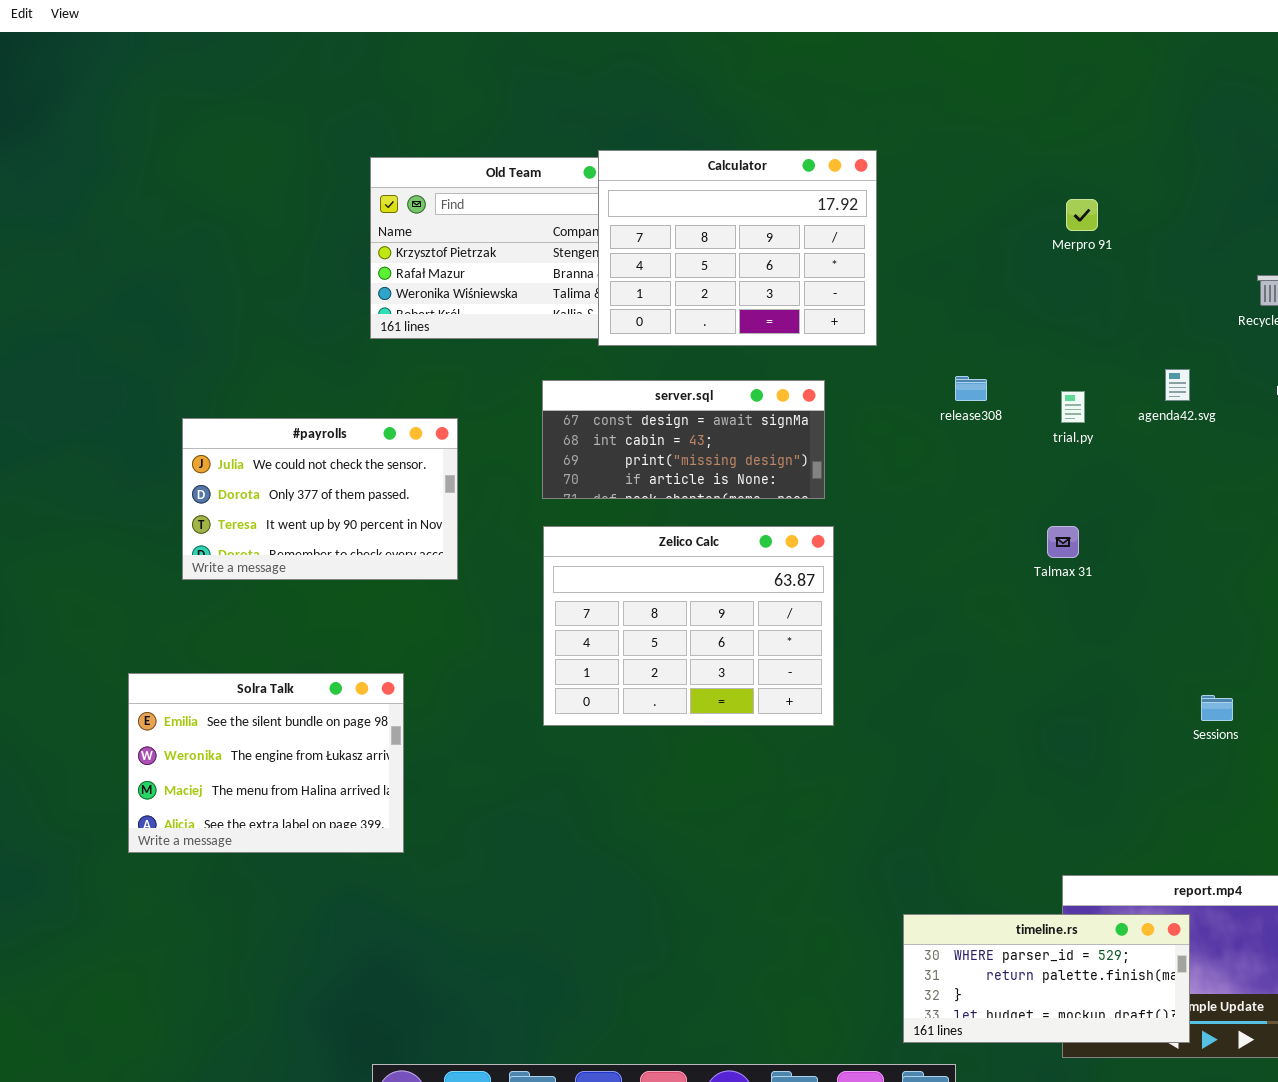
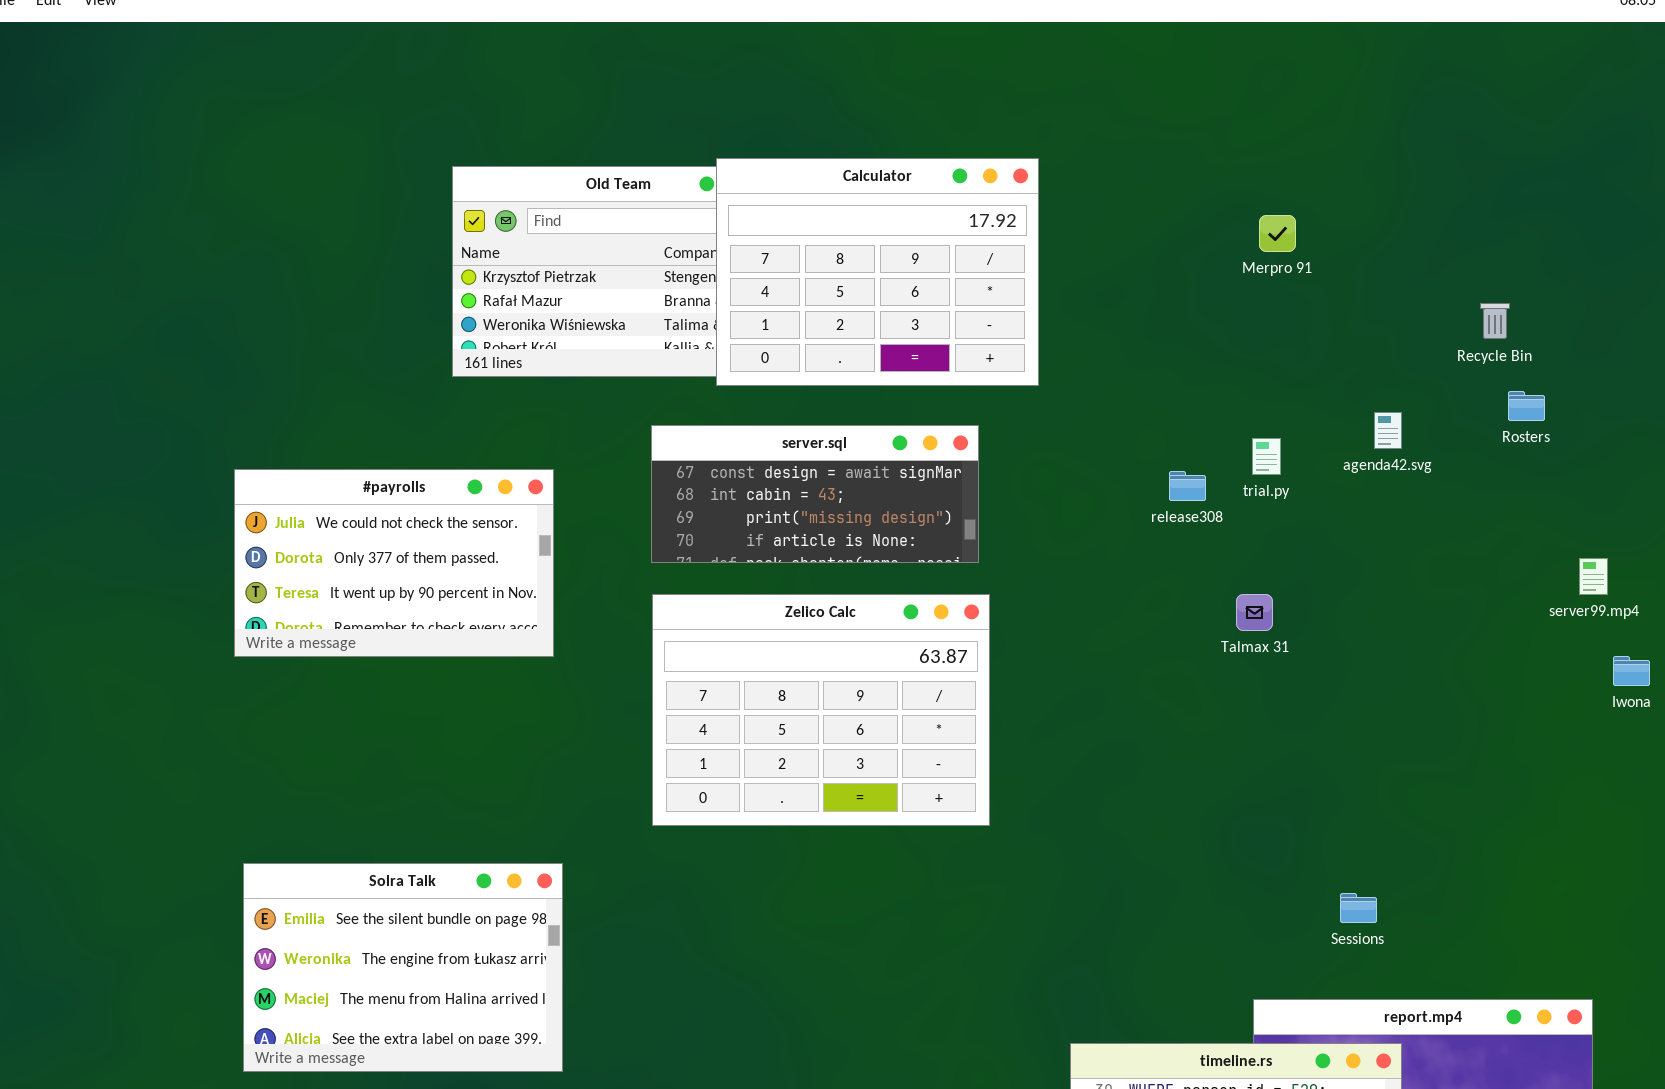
release308: [955,376,987,401] -> [1169,471,1206,501], moved
Solra Talk: [128,673,404,853] -> [243,863,563,1072], moved
Sessions: [1201,695,1233,721] -> [1340,893,1377,923], moved

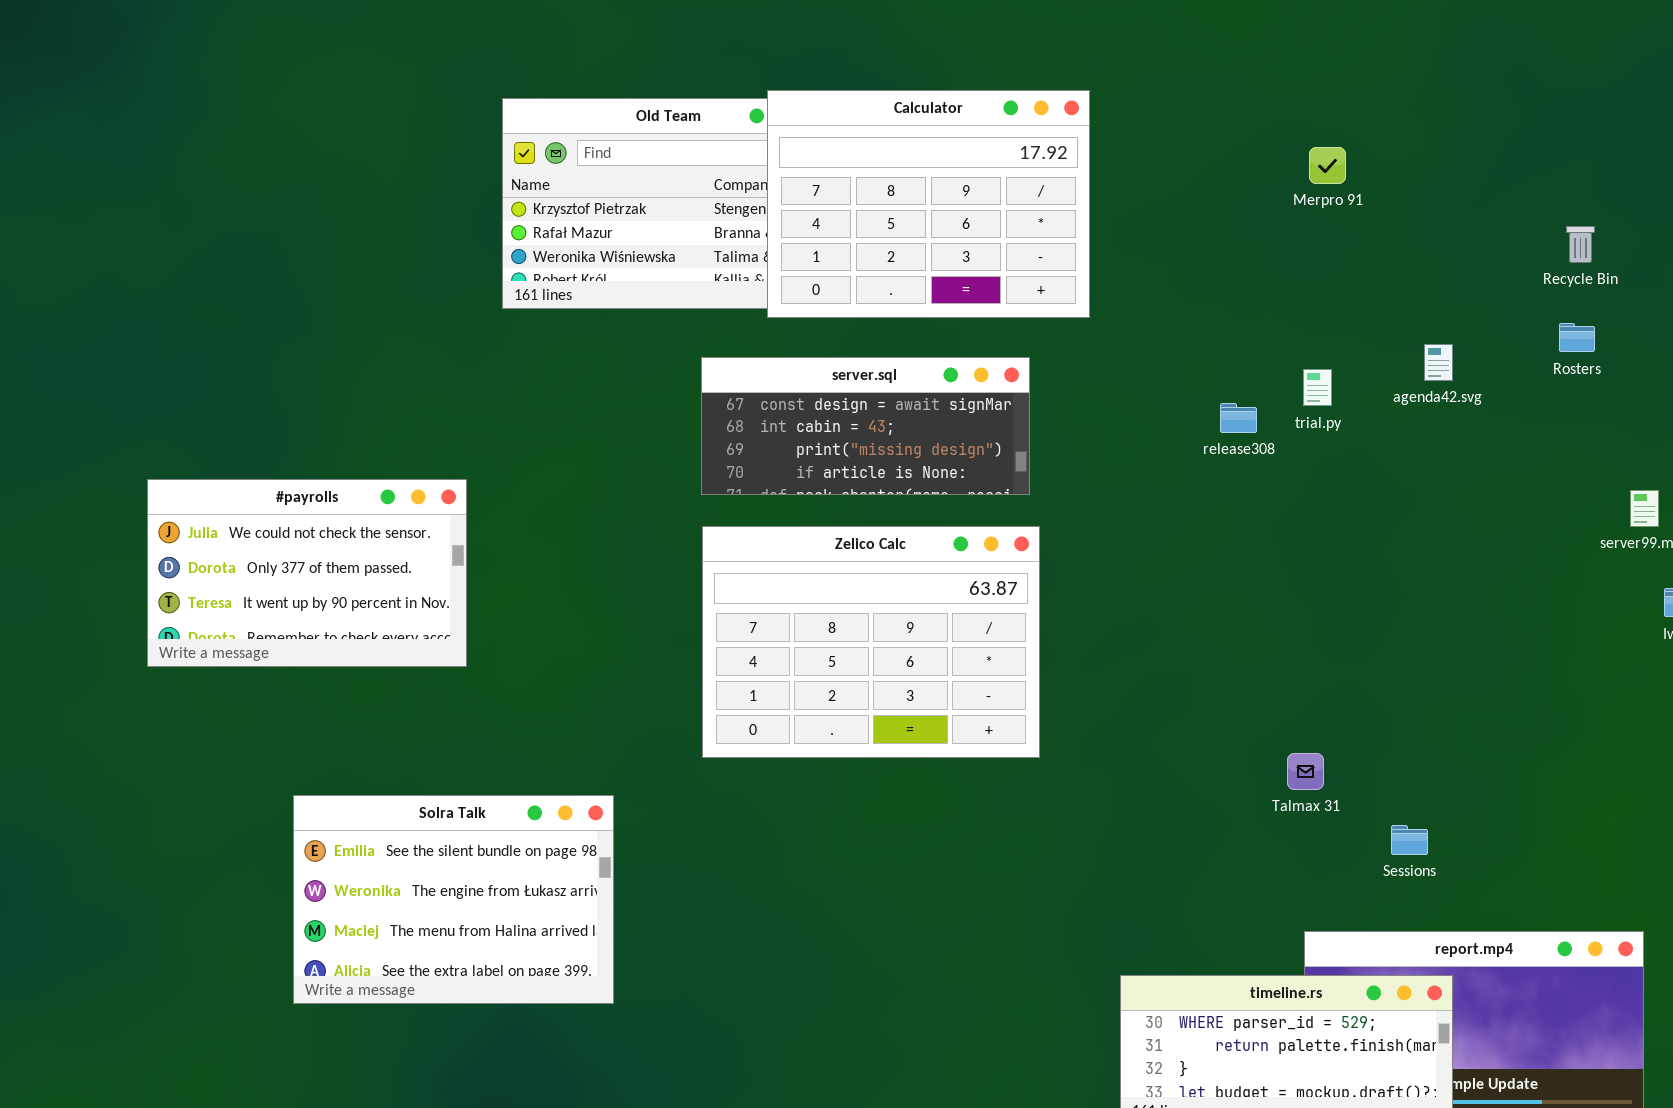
Recycle Bin: [1480,303,1510,339] -> [1566,226,1595,263], moved
#payrolls: [234,469,554,657] -> [147,479,467,667], moved
Talmax 31: [1236,594,1273,631] -> [1287,753,1324,790], moved

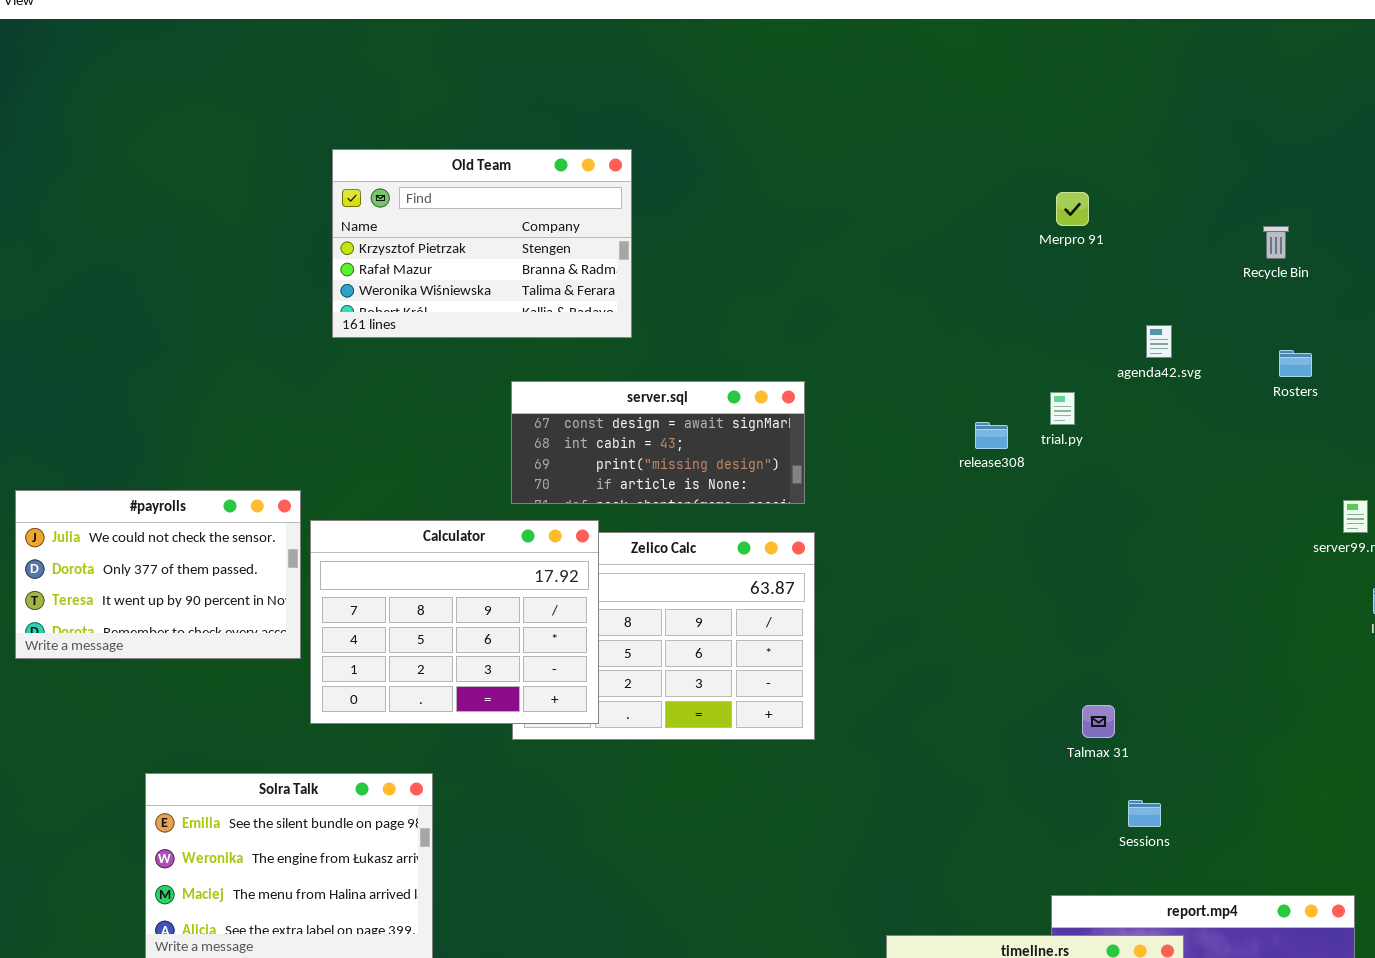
Calculator: [767,90,1090,318] -> [310,520,599,724], moved
Recycle Bin: [1566,226,1595,263] -> [1263,226,1289,259], moved
agenda42.svg: [1424,344,1453,381] -> [1146,325,1172,358], moved
Talmax 31: [1287,753,1324,790] -> [1082,705,1115,738], moved

